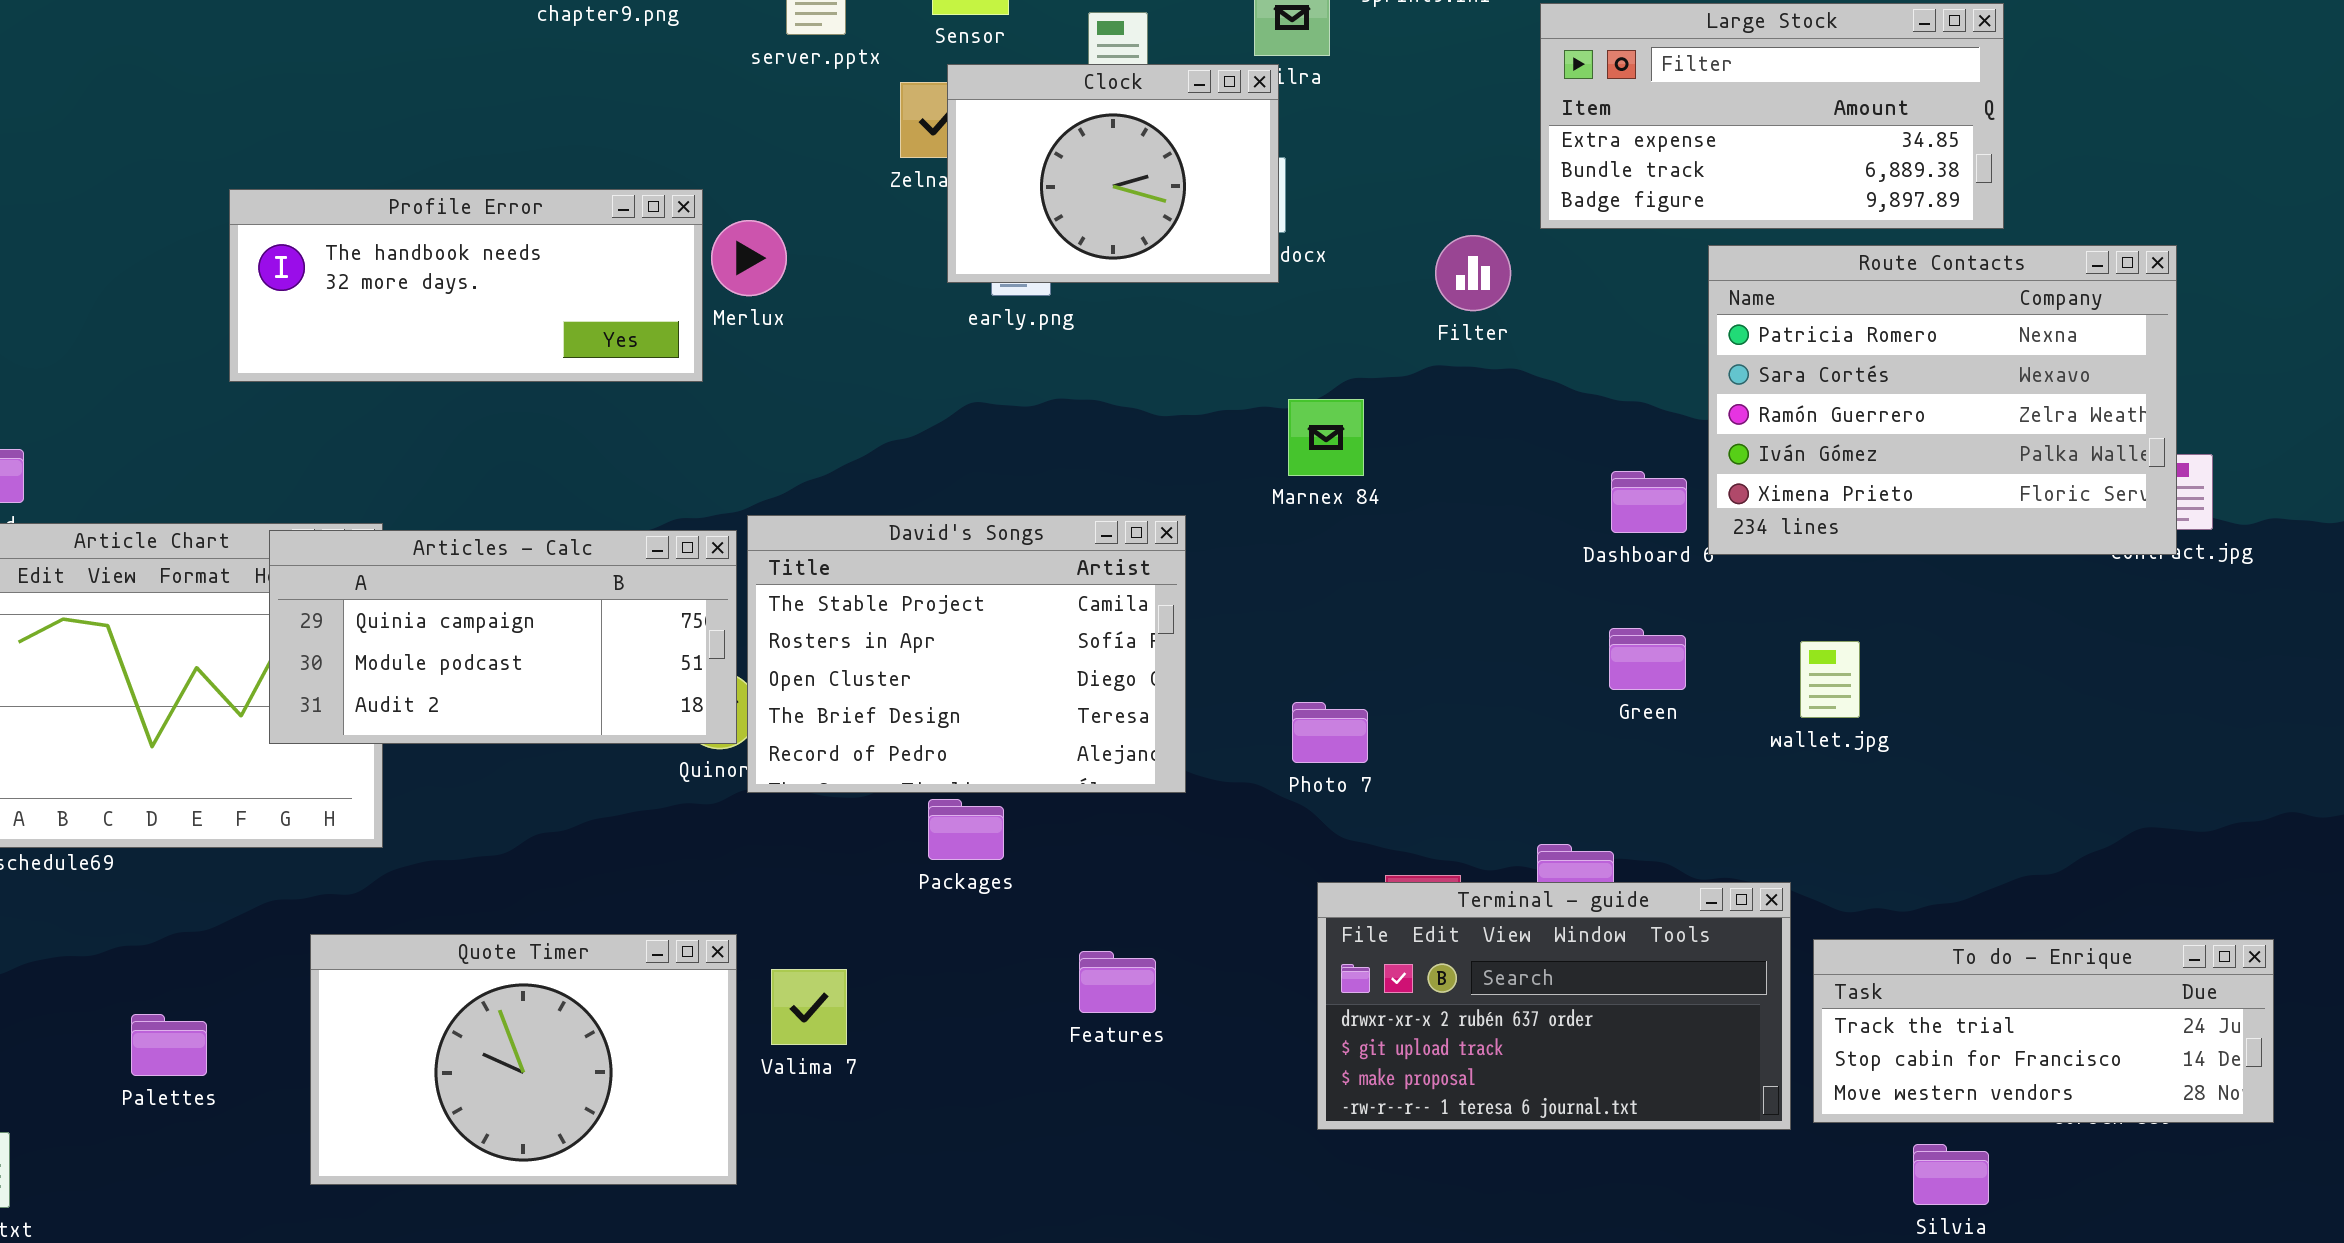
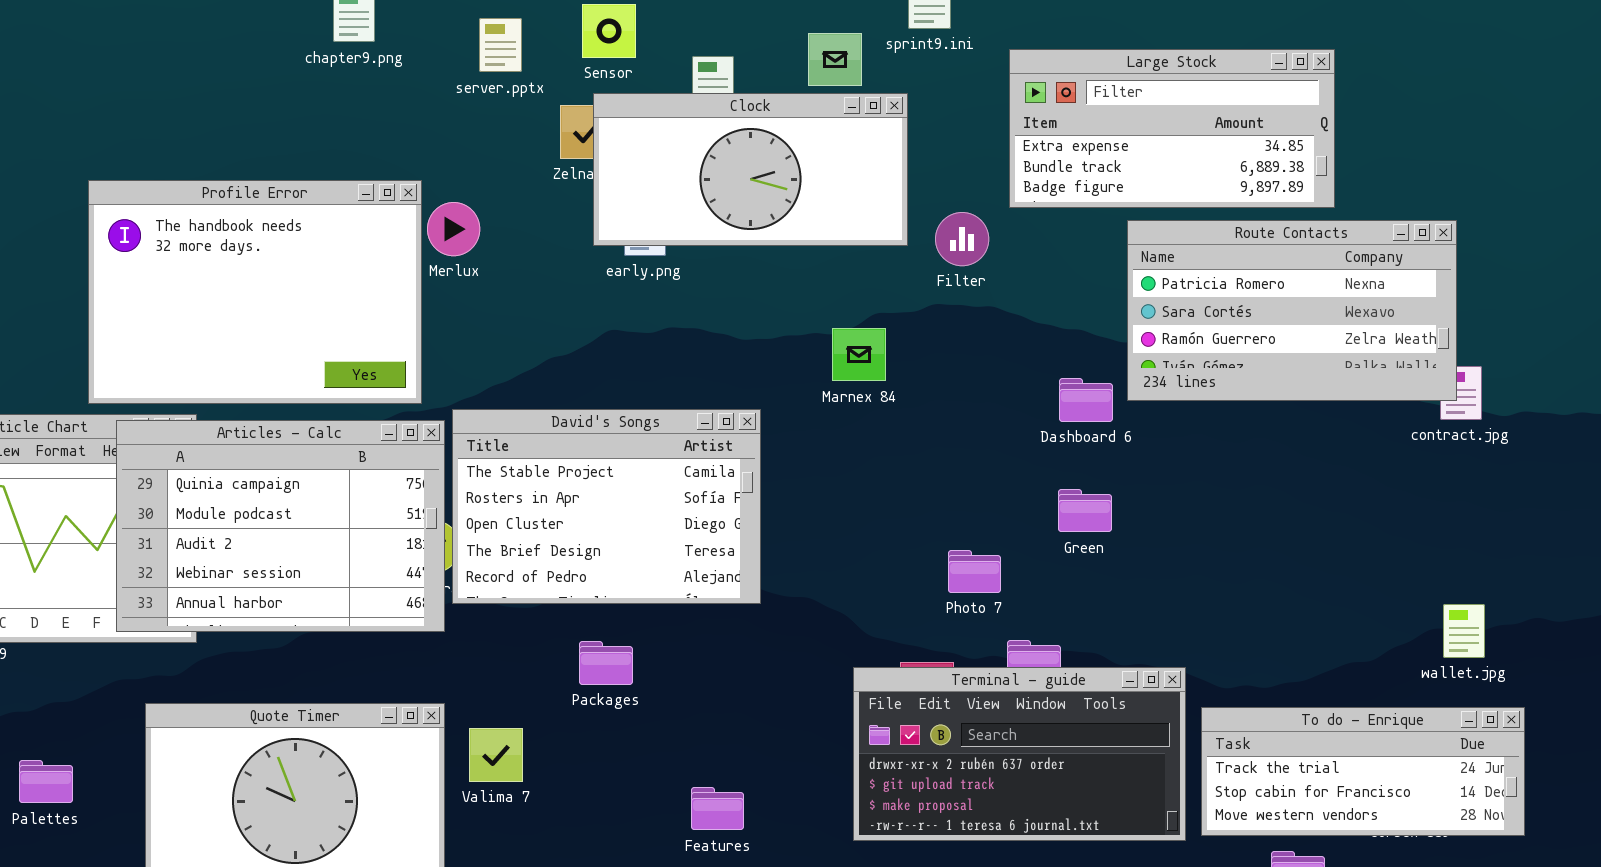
Clock: [947,64,1279,283] -> [593,93,908,246], resized
Profile Error: [229,189,703,382] -> [88,180,422,404], resized
Route Contacts: [1708,245,2177,555] -> [1127,220,1457,401], resized
Articles - Calc: [269,530,737,744] -> [116,420,445,632], resized
wallet.jpg: [1800,641,1860,718] -> [1443,604,1485,658], moved
Photo 7: [1292,702,1368,763] -> [948,550,1001,593], moved
Packages: [928,799,1004,860] -> [579,641,633,685], moved
Features: [1079,951,1156,1013] -> [691,787,744,830], moved

